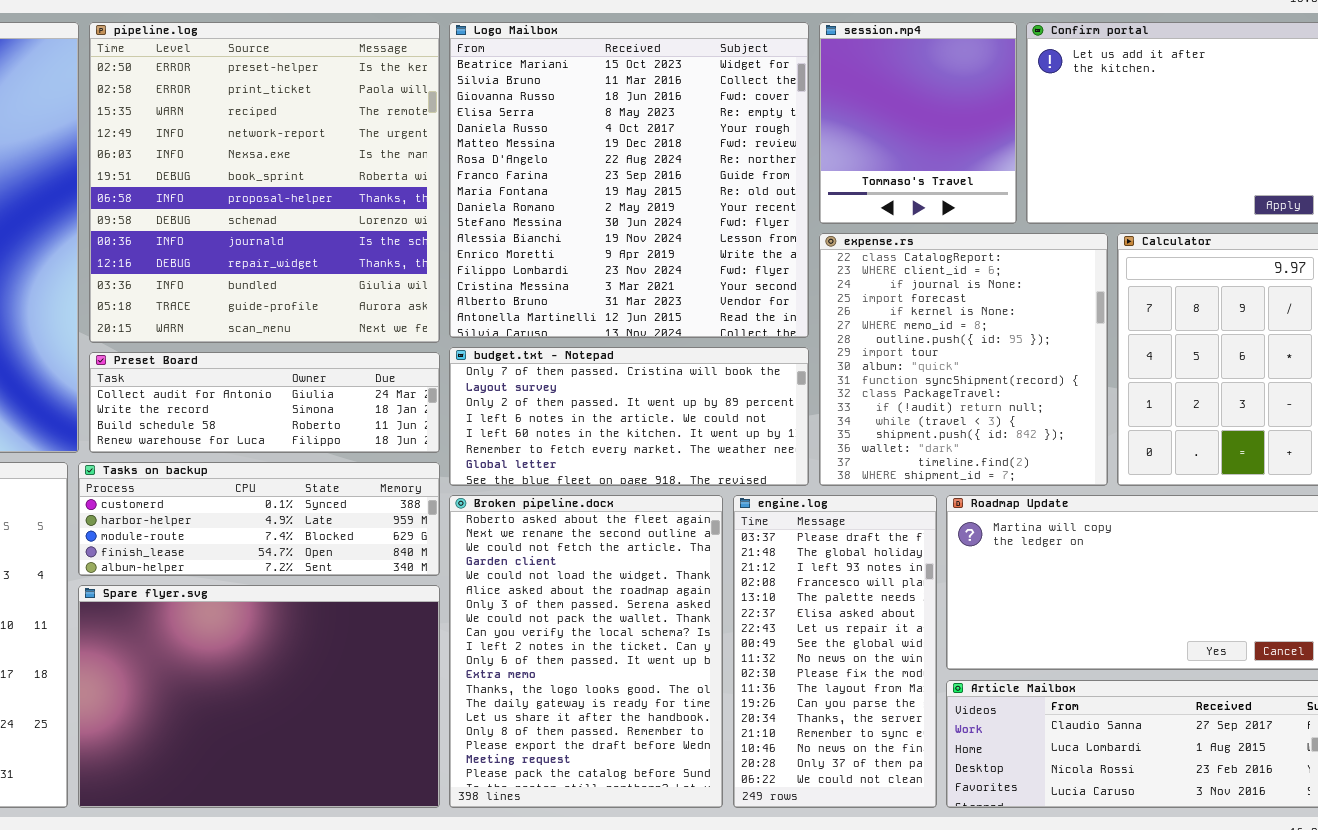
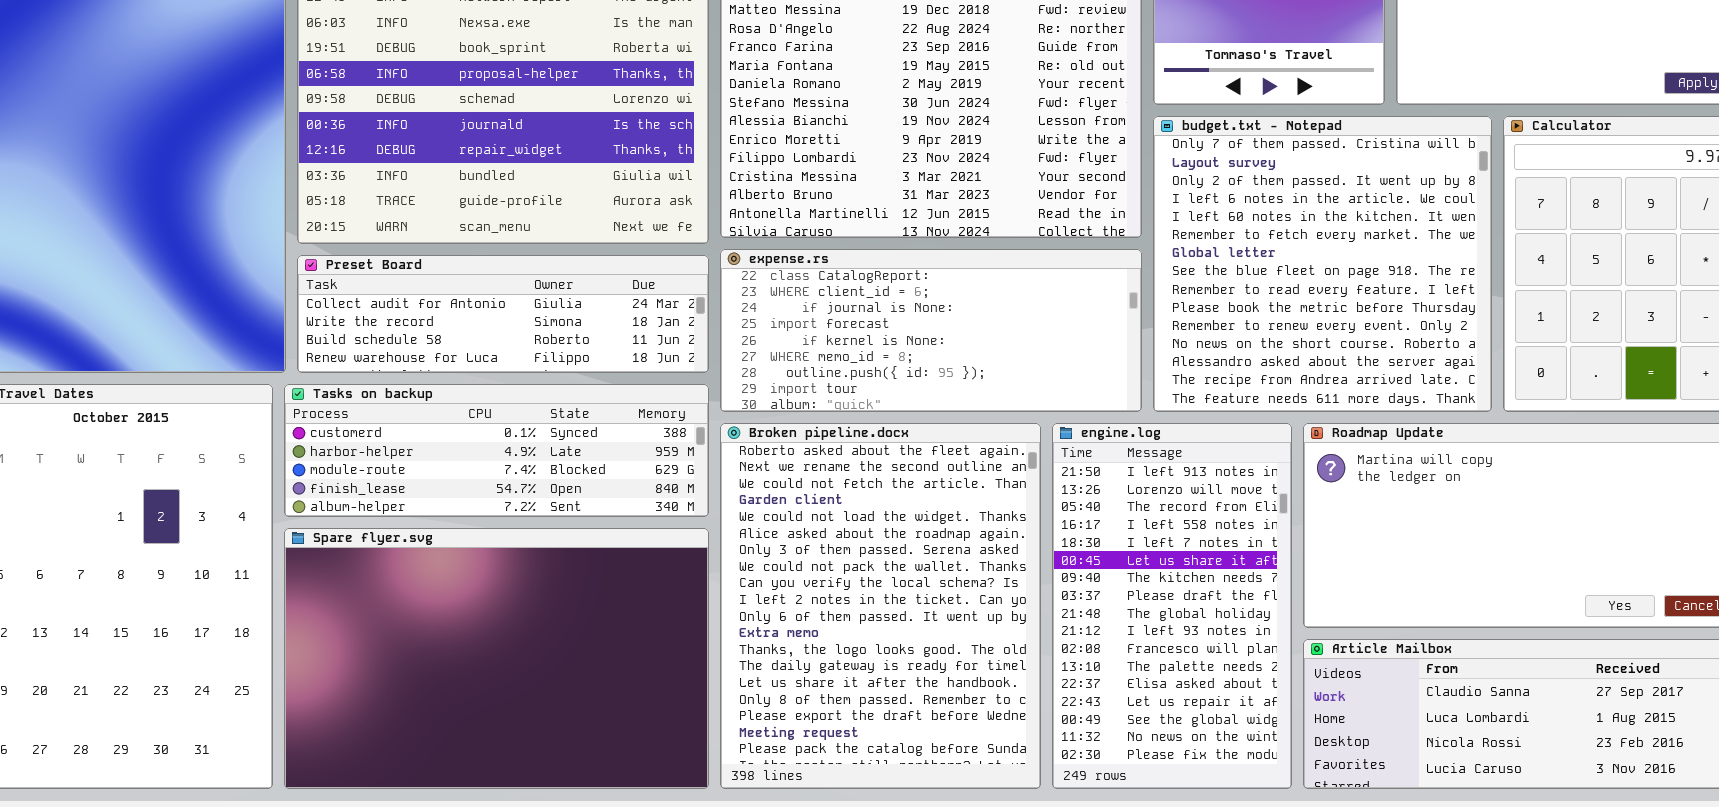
expense.rs: [819,233,1108,486] -> [720,249,1142,412], moved, resized
budget.txt - Notepad: [449,347,809,486] -> [1153,116,1492,412], moved, resized
engine.log: [733,495,937,808] -> [1052,423,1292,789], scrolled up 7 rows

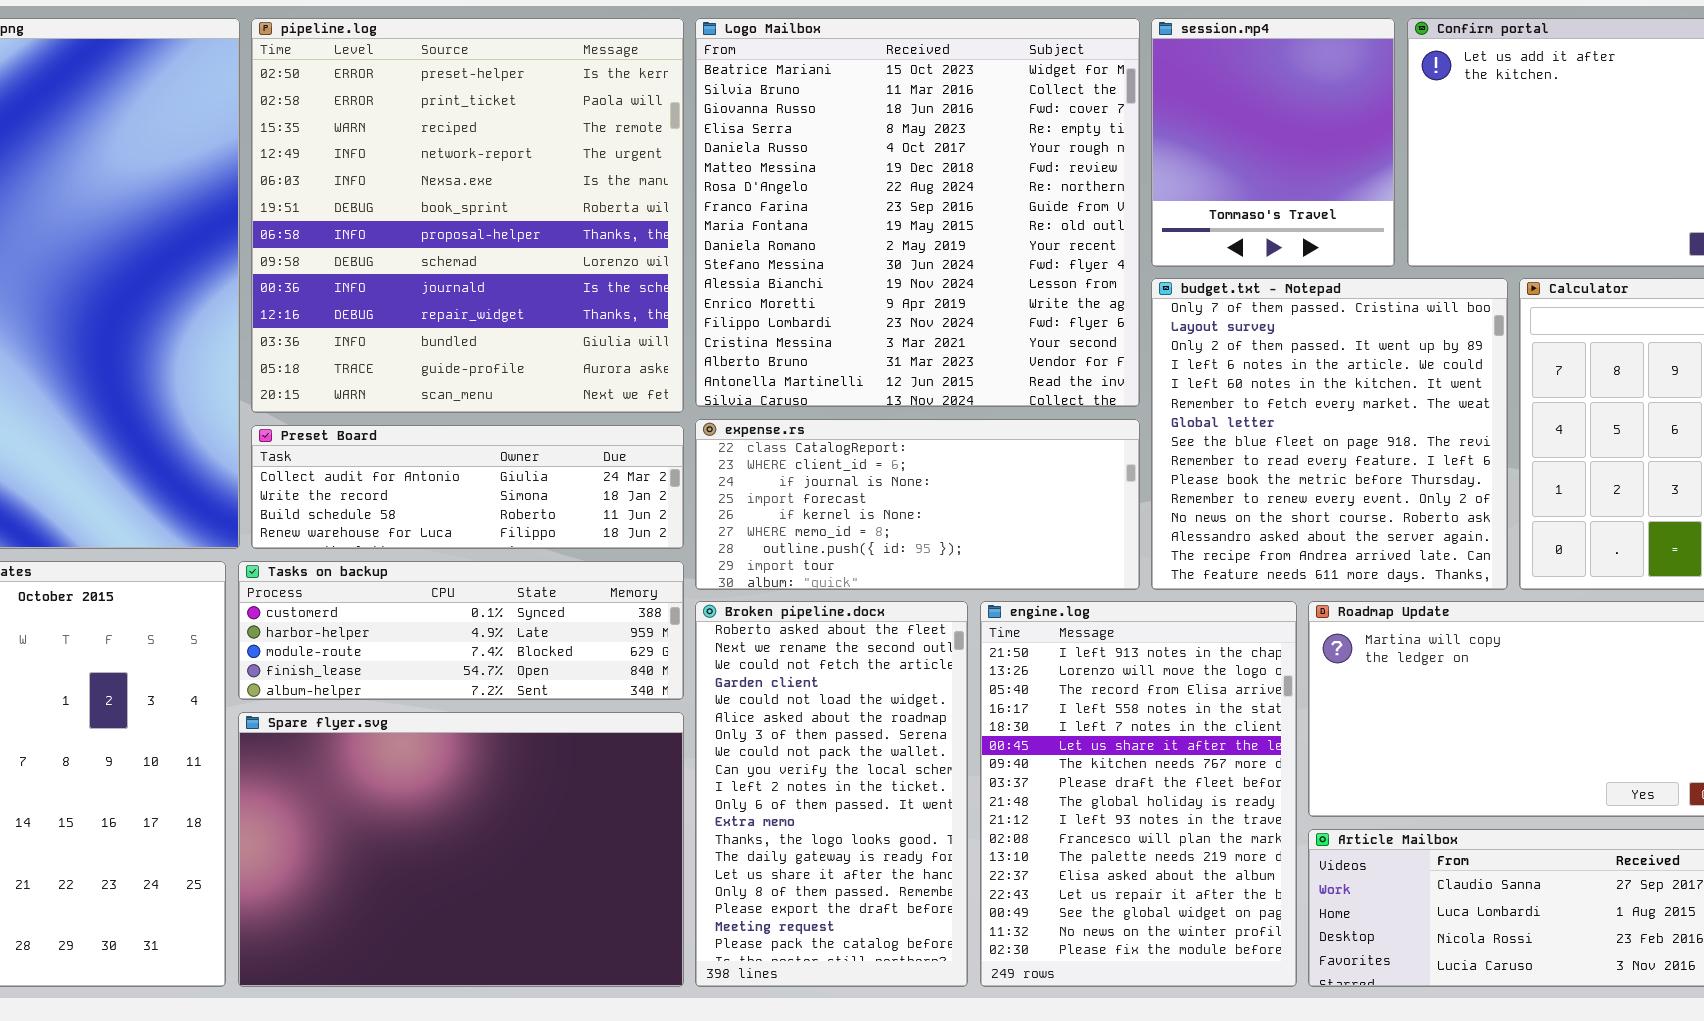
Broken pipeline.docx: [720,423,1041,789] -> [695,601,968,987], resized
engine.log: [1052,423,1292,789] -> [980,601,1297,987], resized

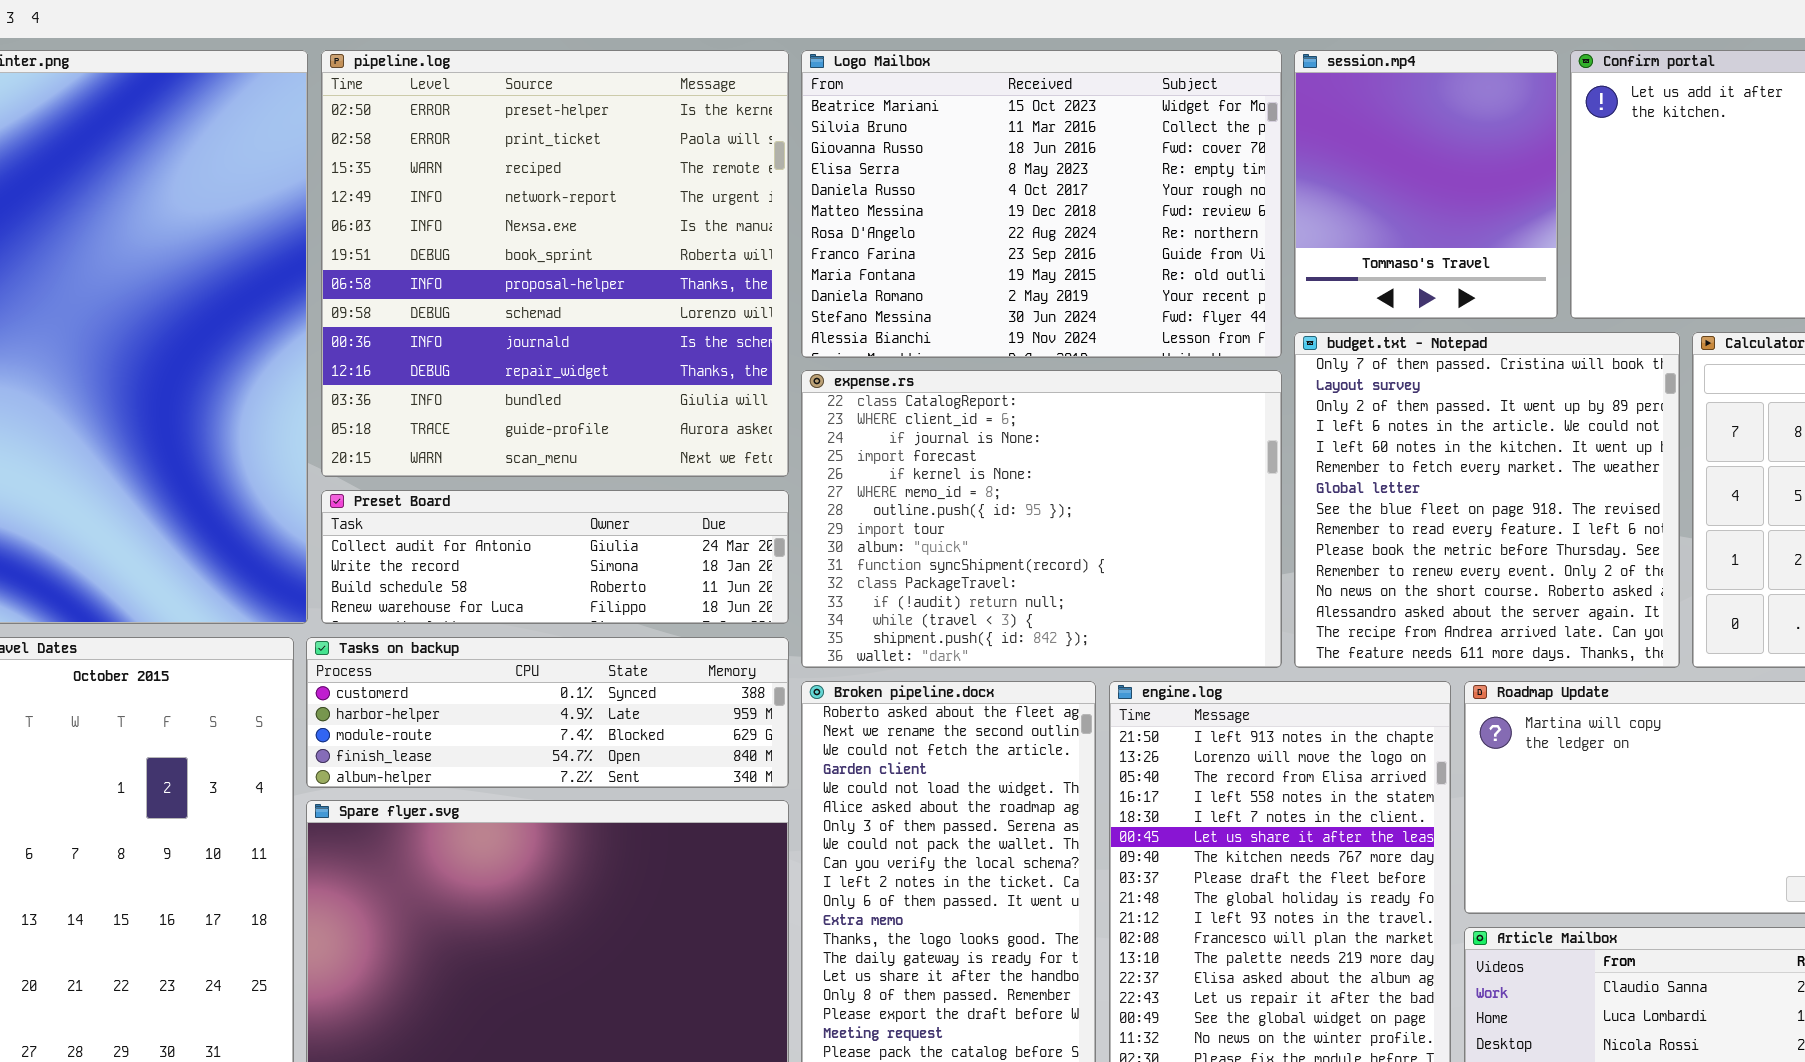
Logo Mailbox: [695,18,1140,407] -> [801,50,1282,358], resized
expense.rs: [695,419,1140,590] -> [801,370,1282,668], resized

